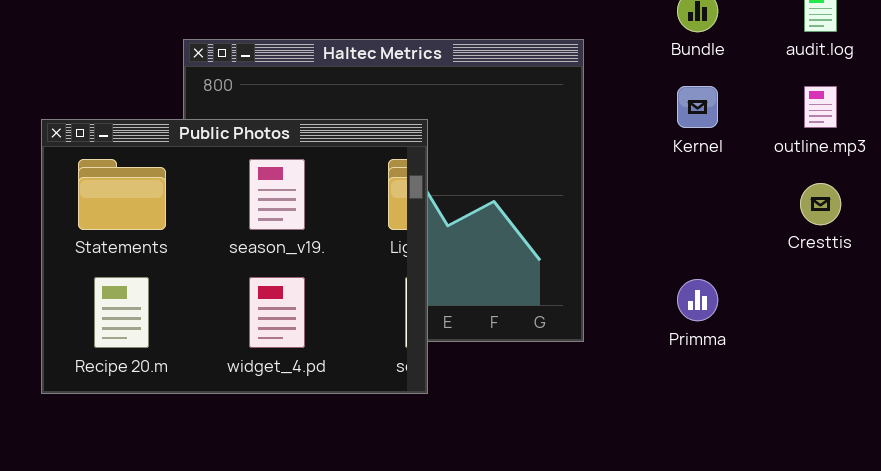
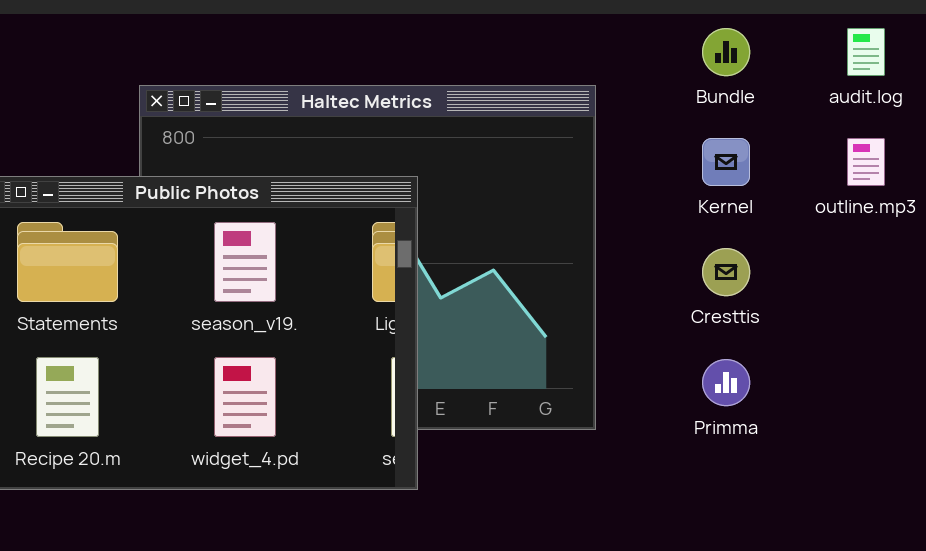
Cresttis: [800,183,841,225] -> [702,248,750,296], moved

